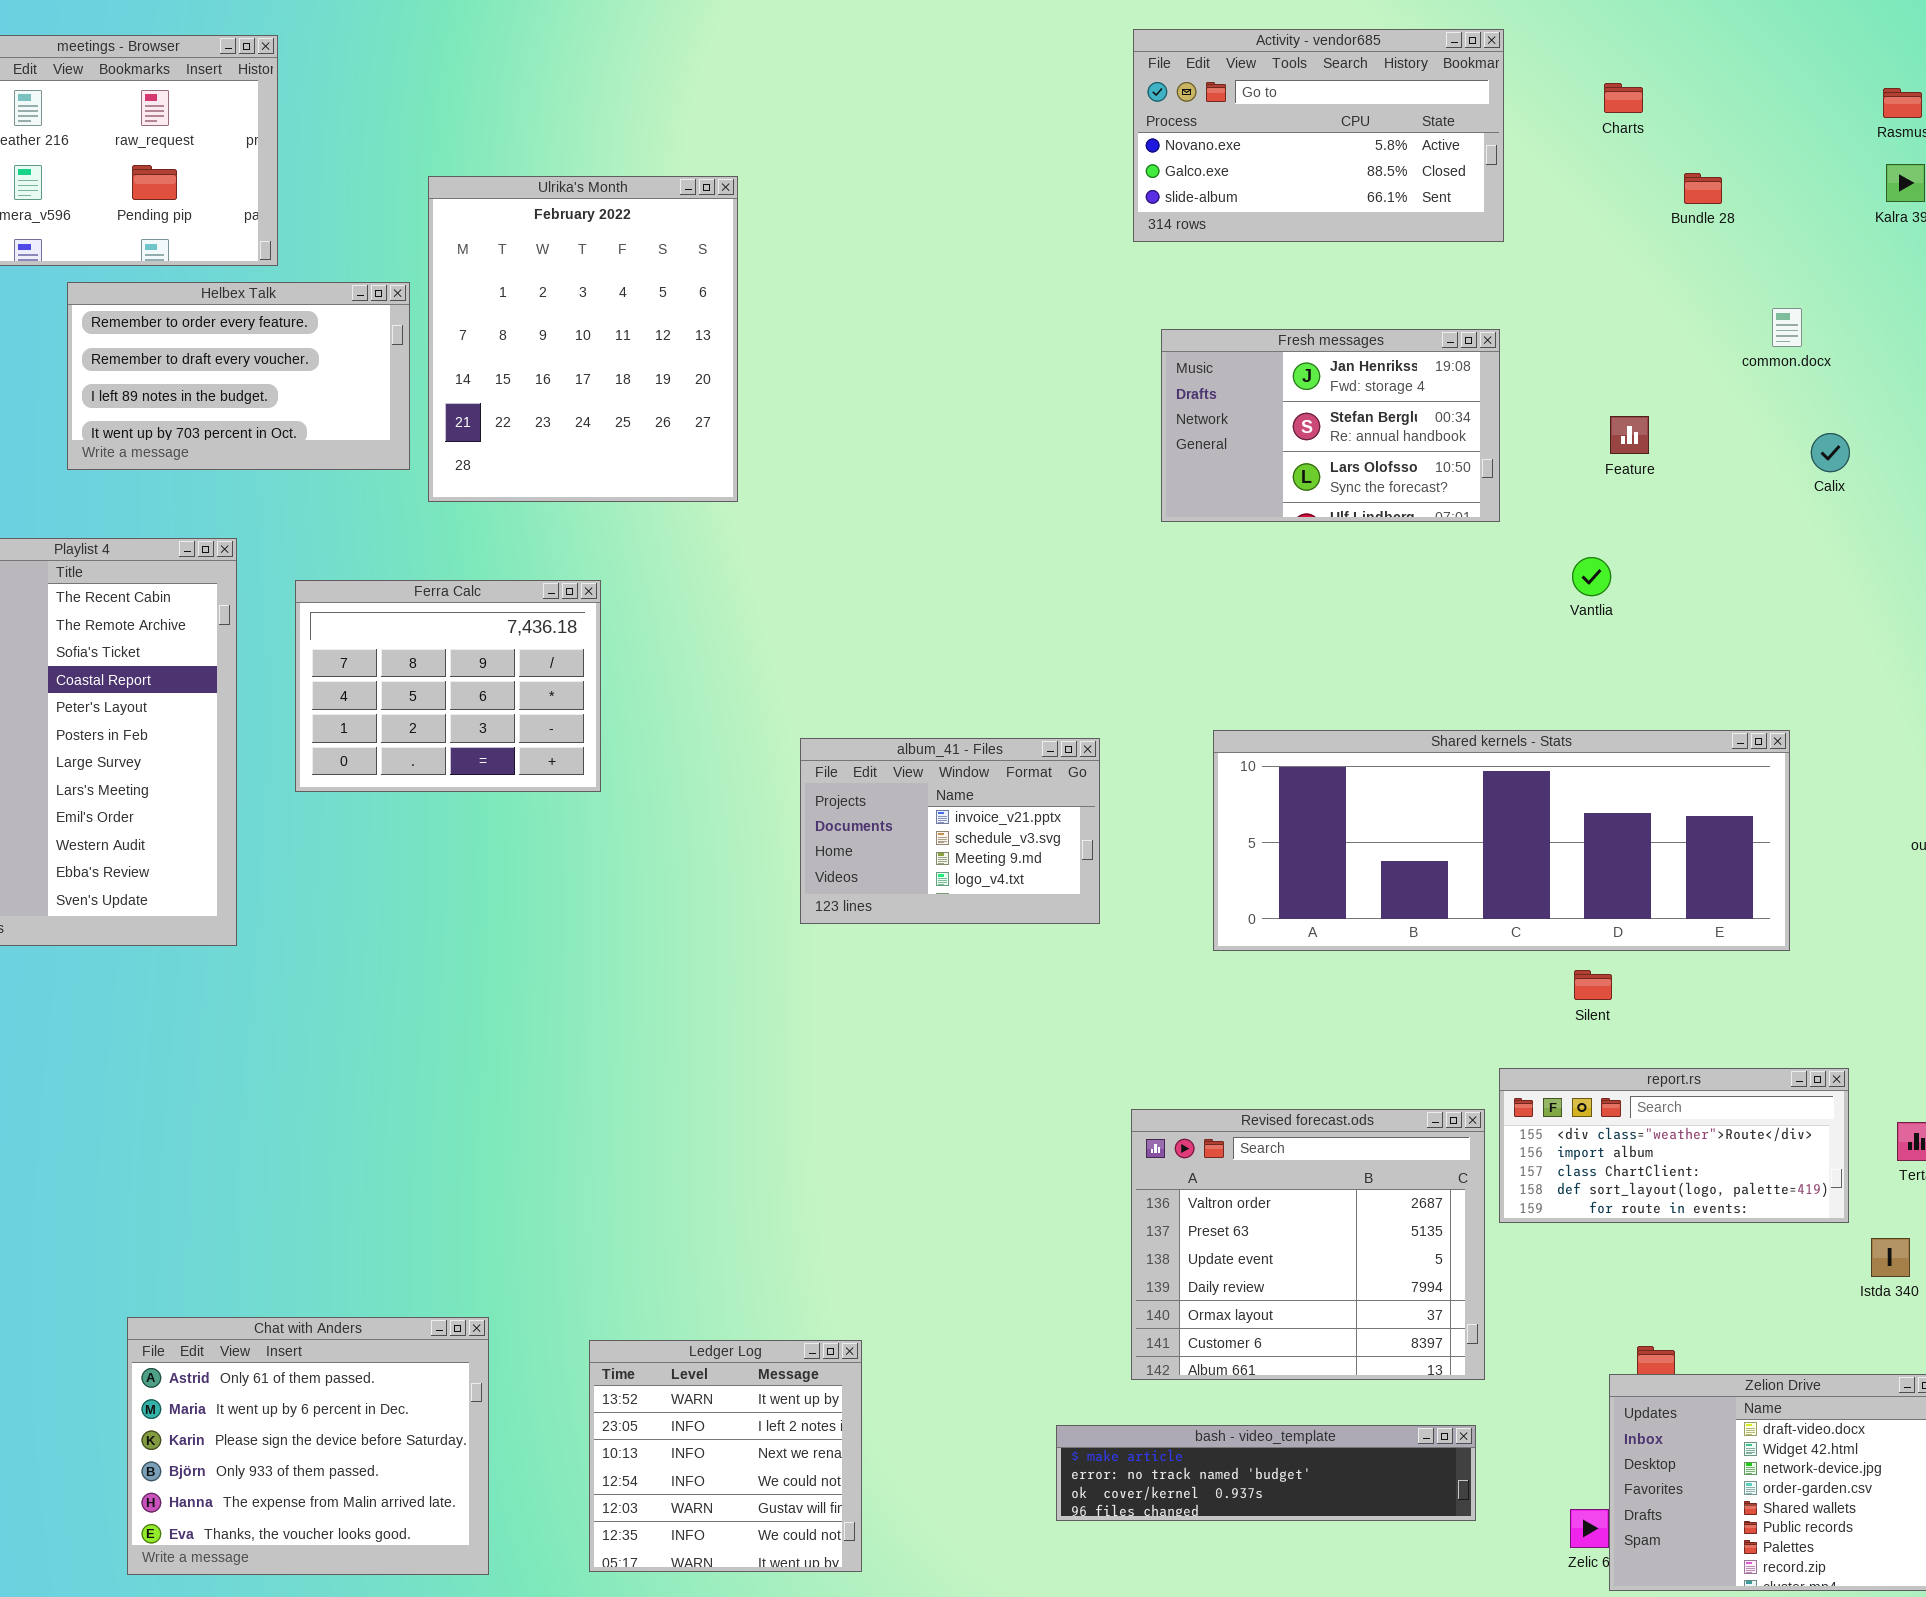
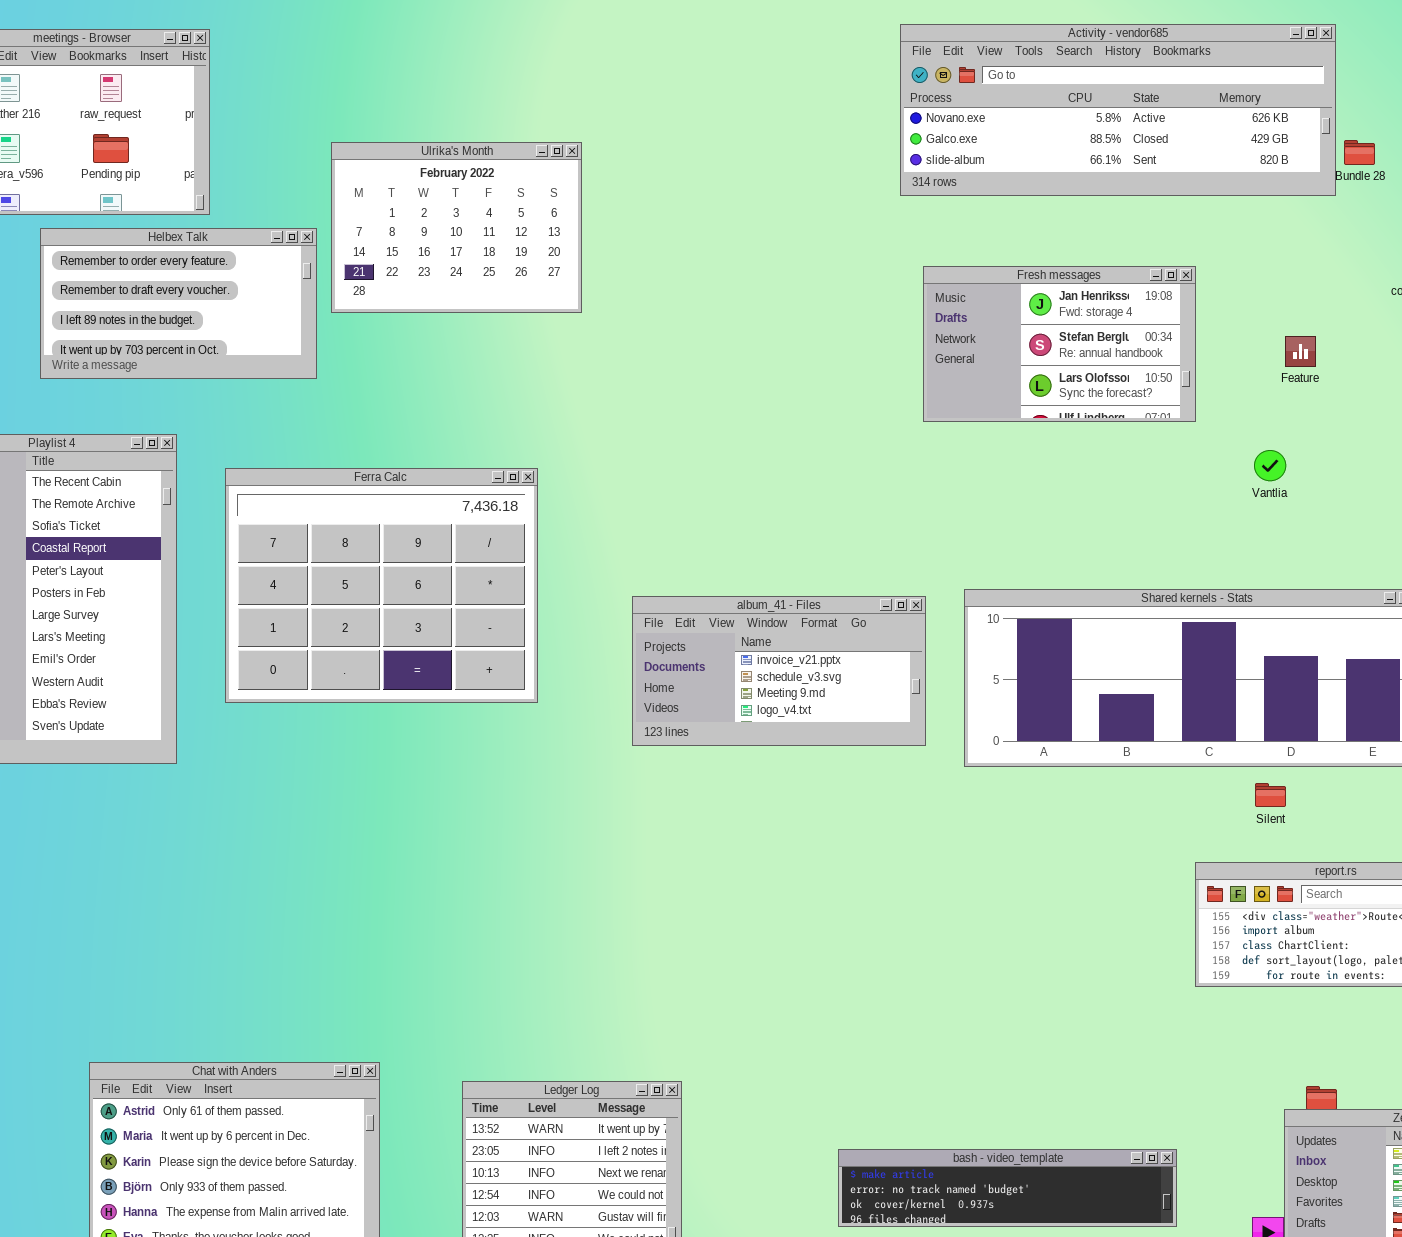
Activity - vendor685: [1133,29,1504,242] -> [900,24,1336,196], resized
Ulrika's Month: [428,176,738,502] -> [331,142,582,313], resized
Ferra Calc: [295,580,601,792] -> [225,468,538,703], resized
album_41 - Files: [800,738,1100,924] -> [632,596,926,746], resized
Revised forecast.ods: [1131,1109,1485,1380] -> none, closed

